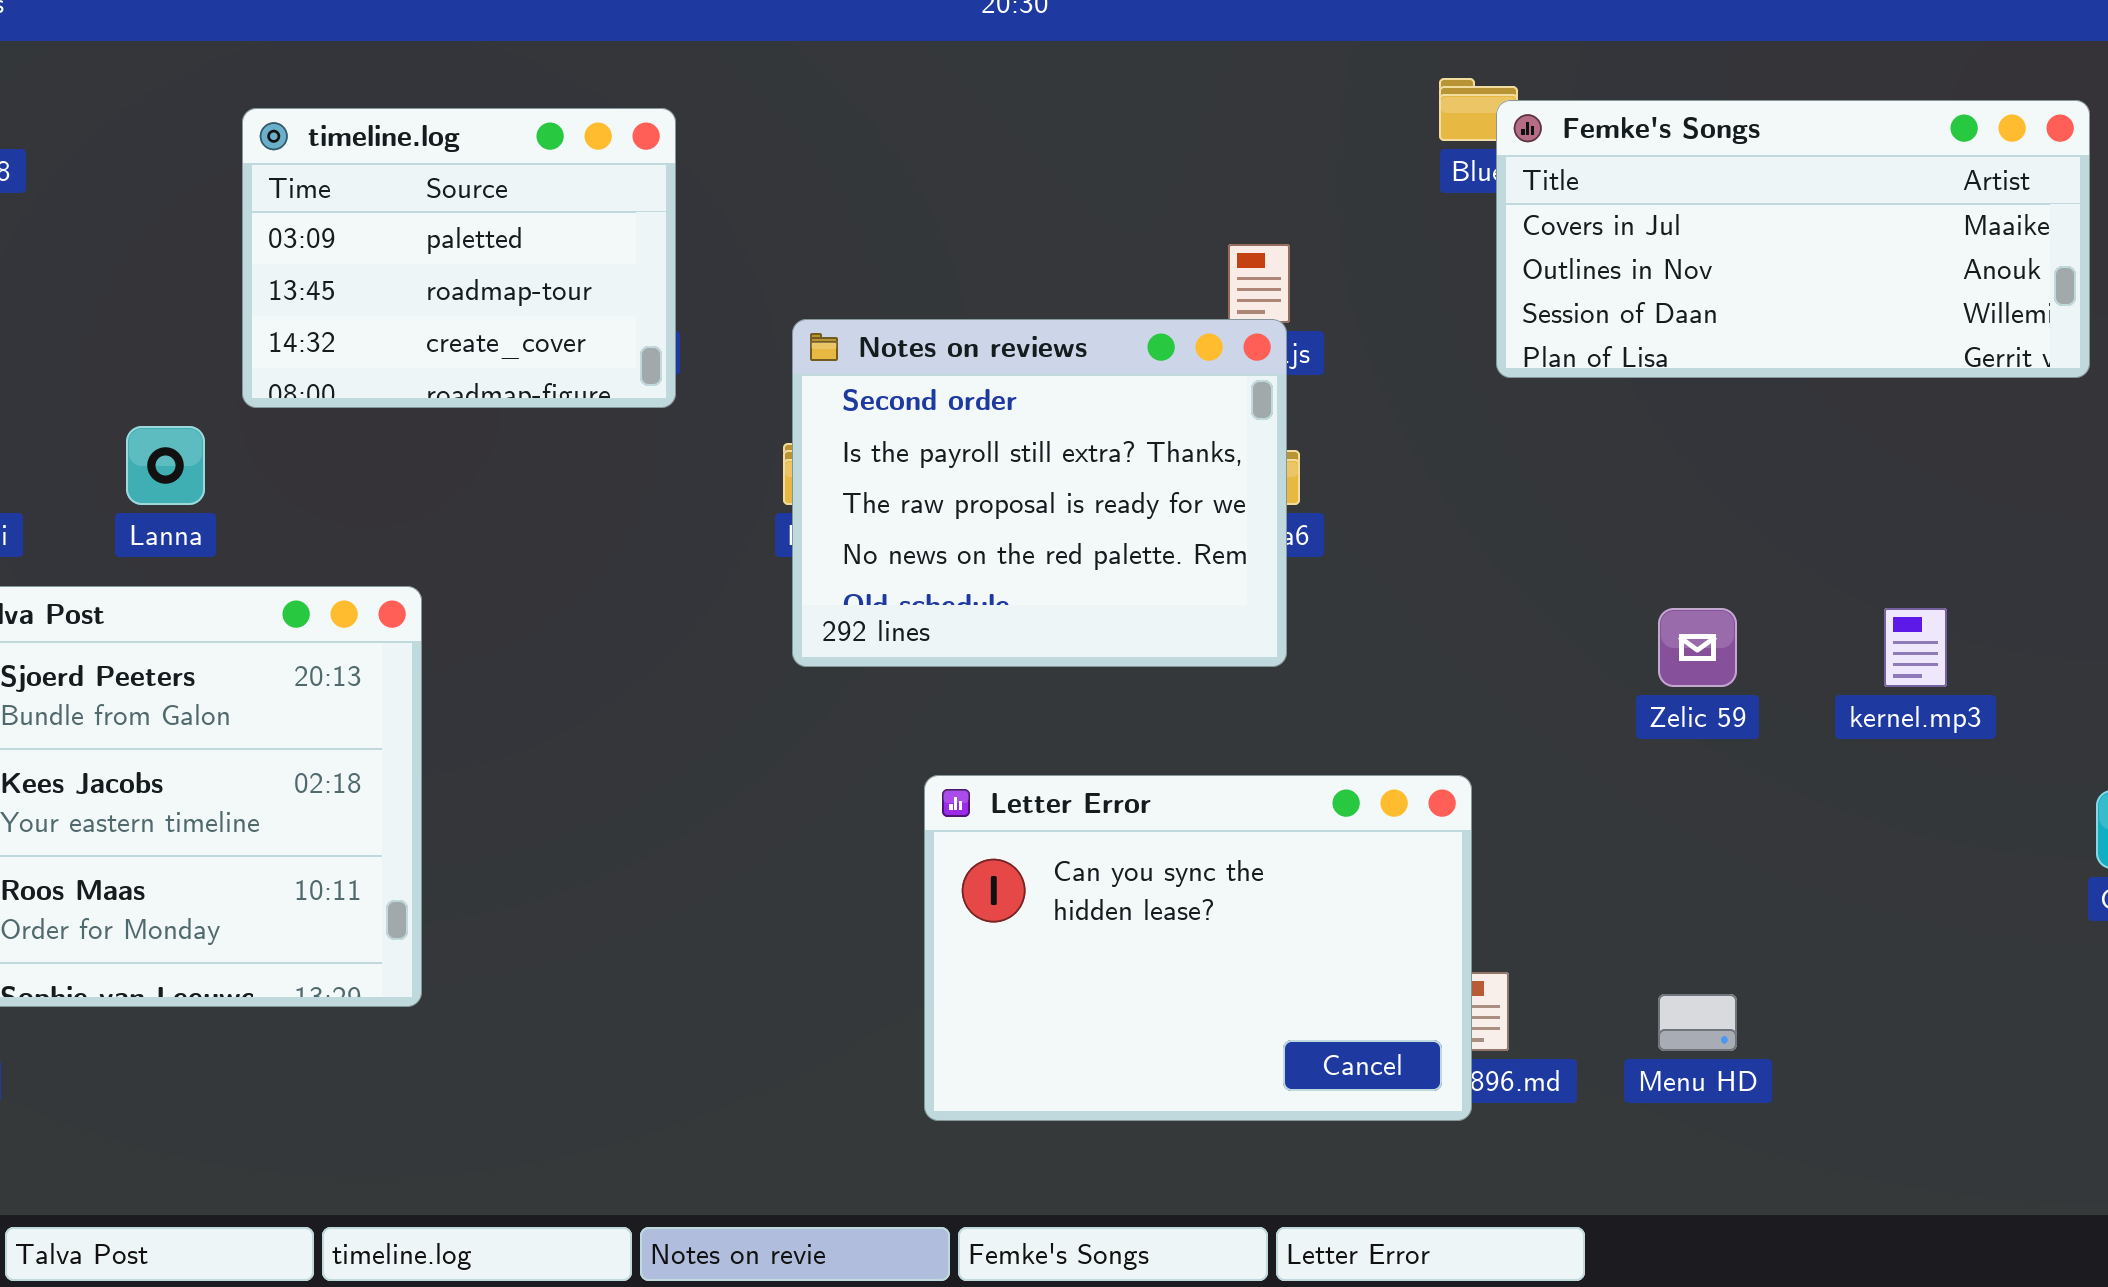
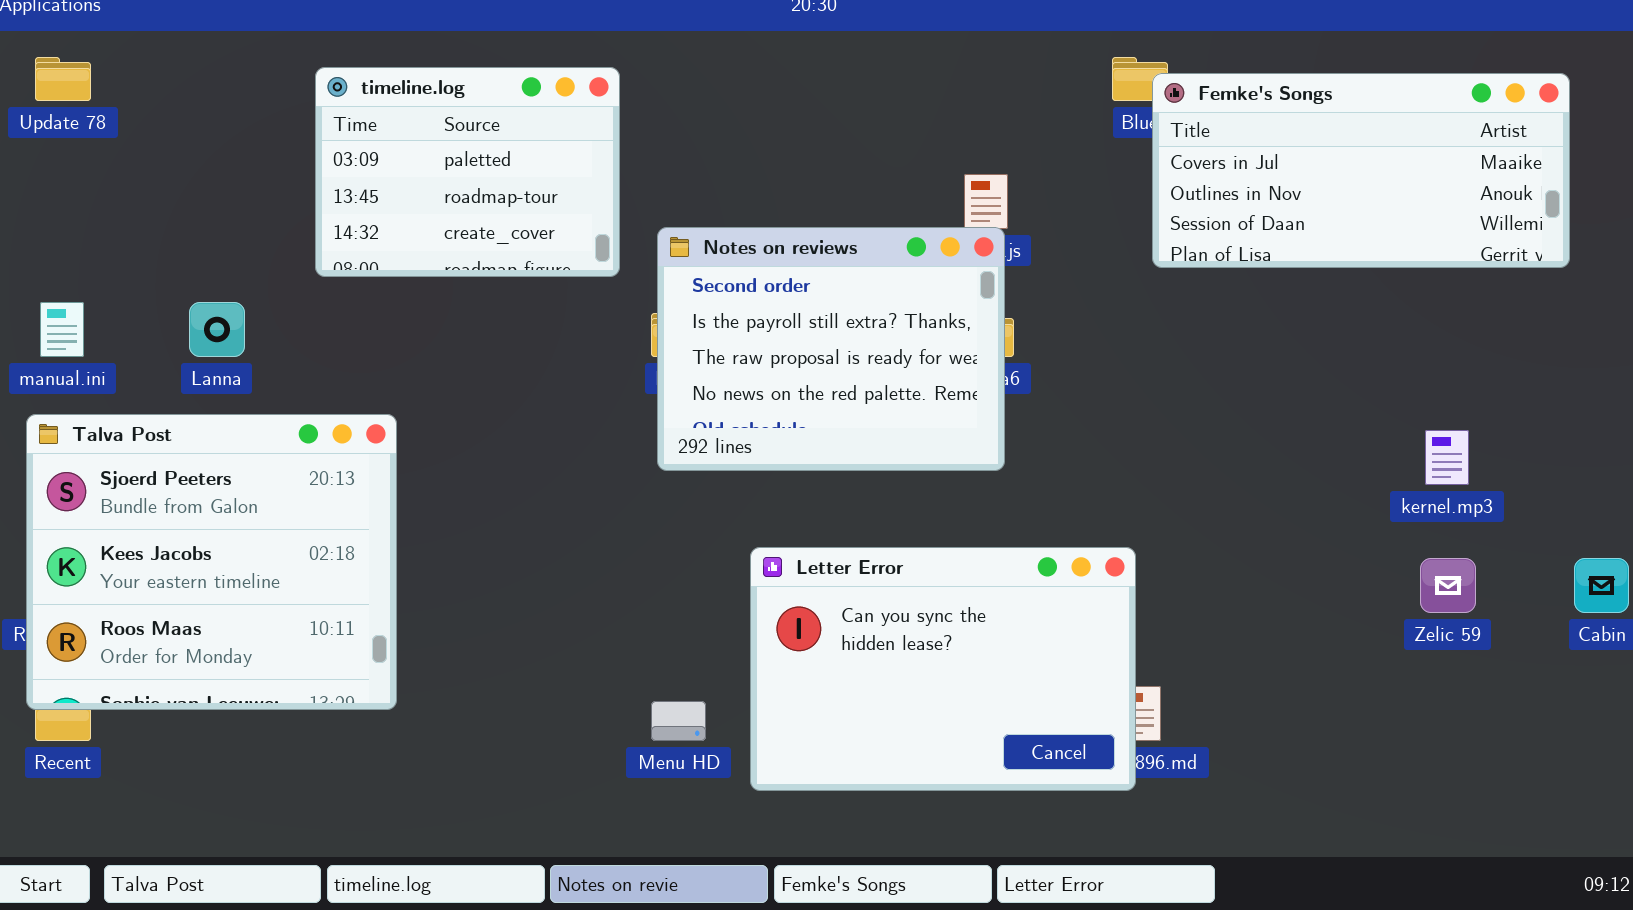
timeline.log: [242,108,676,408] -> [315,67,620,277], moved
Zelic 59: [1658,608,1737,687] -> [1420,558,1476,613], moved
Menu HD: [1658,994,1737,1051] -> [651,701,706,741], moved

